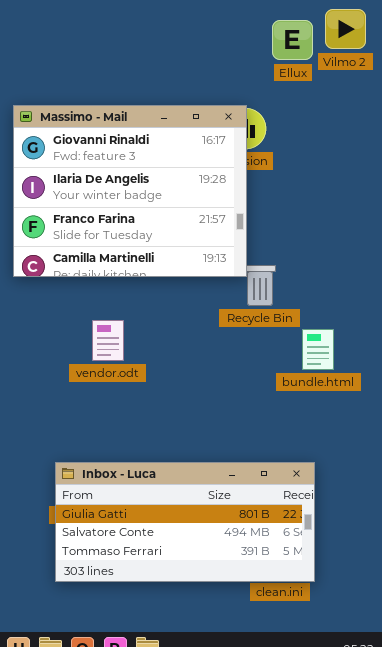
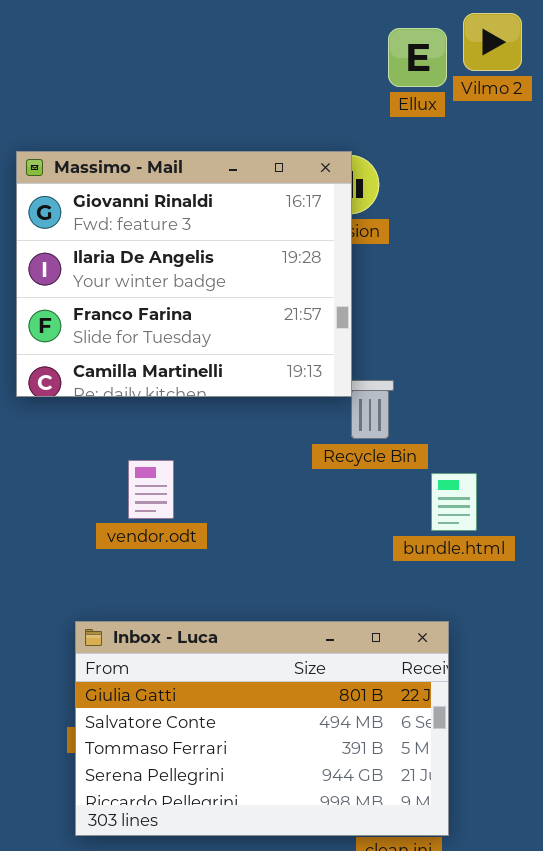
Inbox - Luca: [55,462,315,582] -> [75,621,449,836], resized

